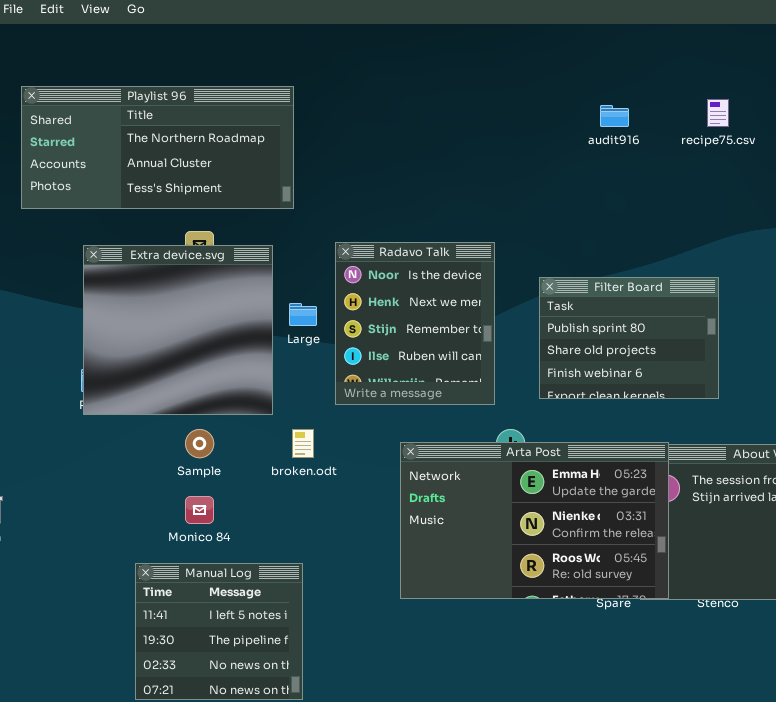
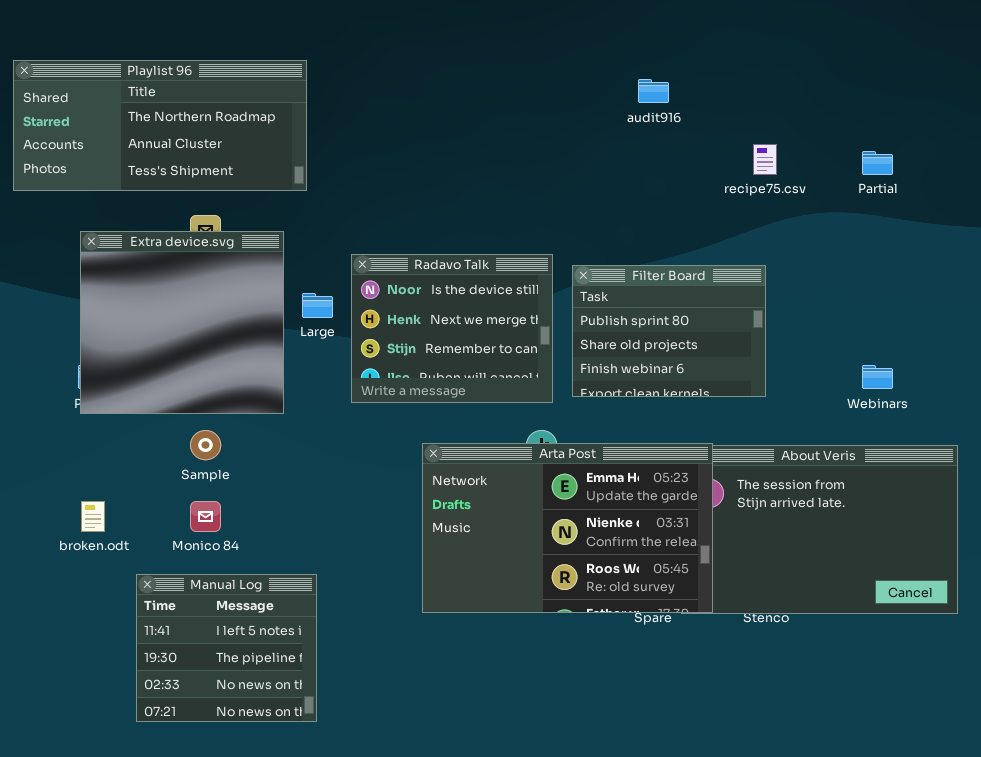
recipe75.csv: [707,99,729,127] -> [753,144,777,175], moved
Radavo Talk: [335,242,495,405] -> [351,254,553,403], resized
broken.odt: [292,429,314,458] -> [81,501,105,532], moved

